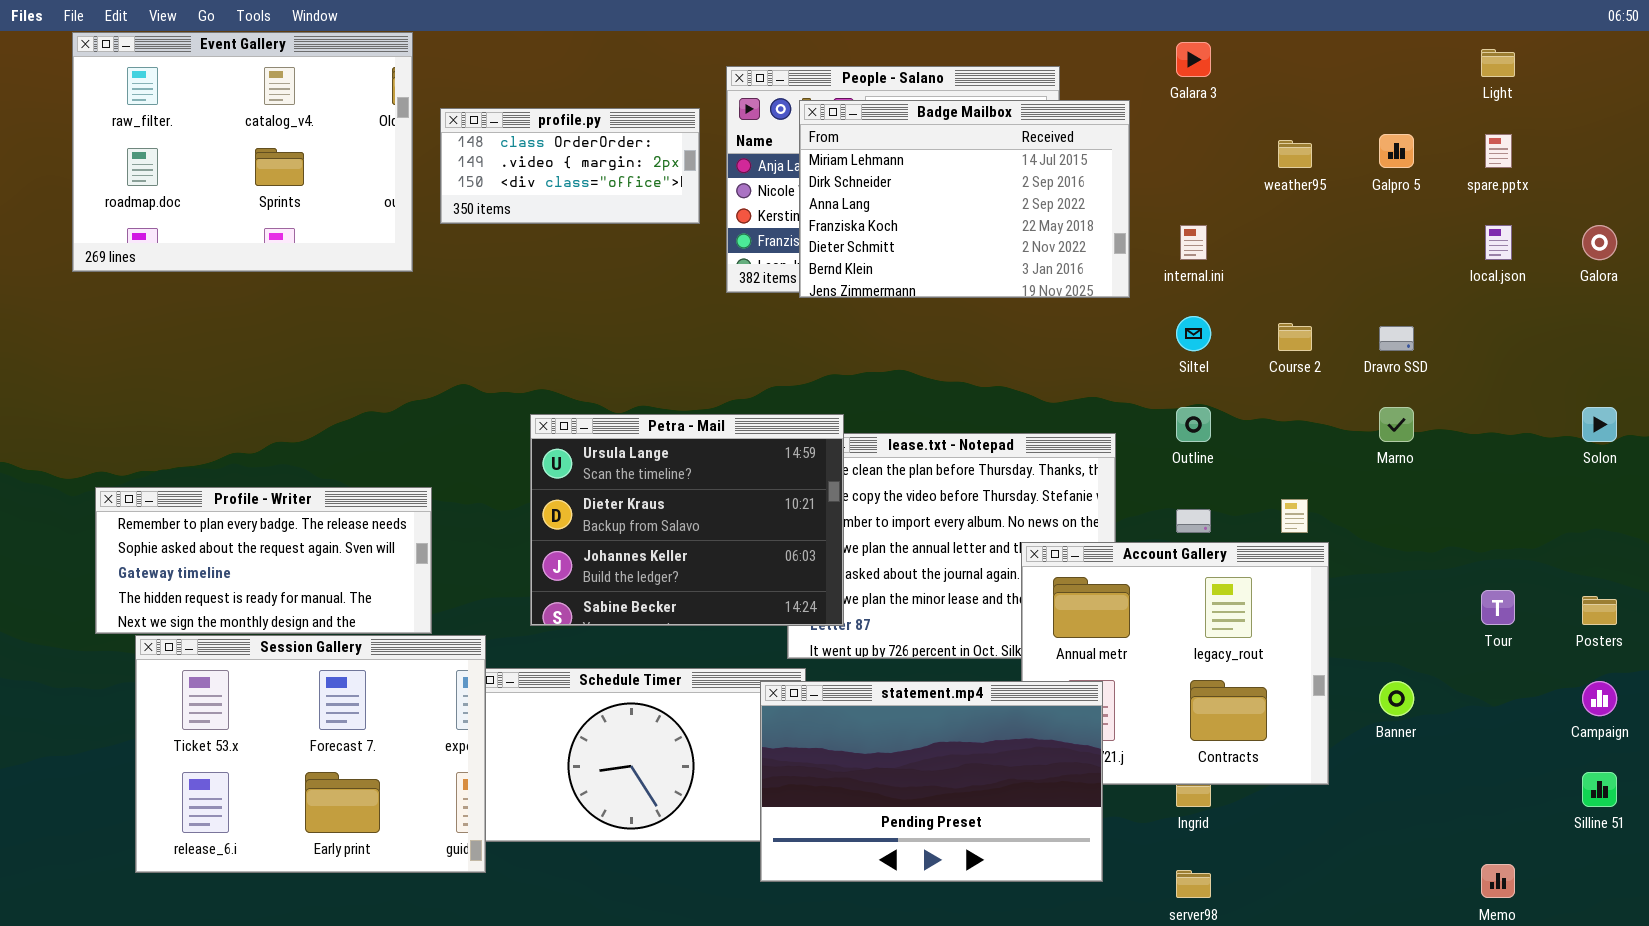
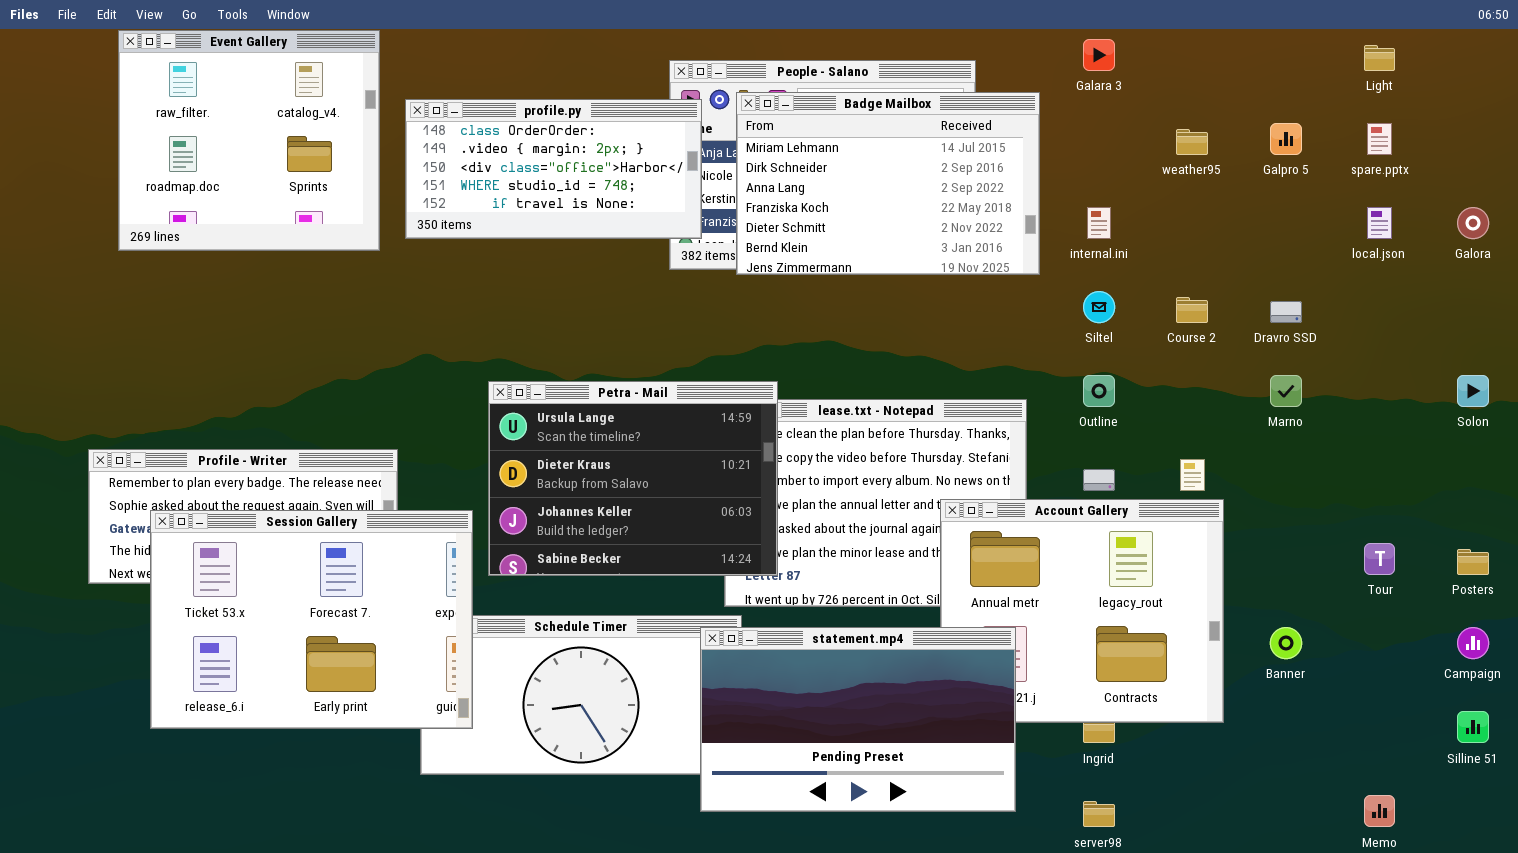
Event Gallery: [72,32,413,272] -> [118,30,380,251], resized
profile.py: [440,108,700,224] -> [405,99,702,239], resized
Session Gallery: [135,635,486,873] -> [150,510,473,729], moved

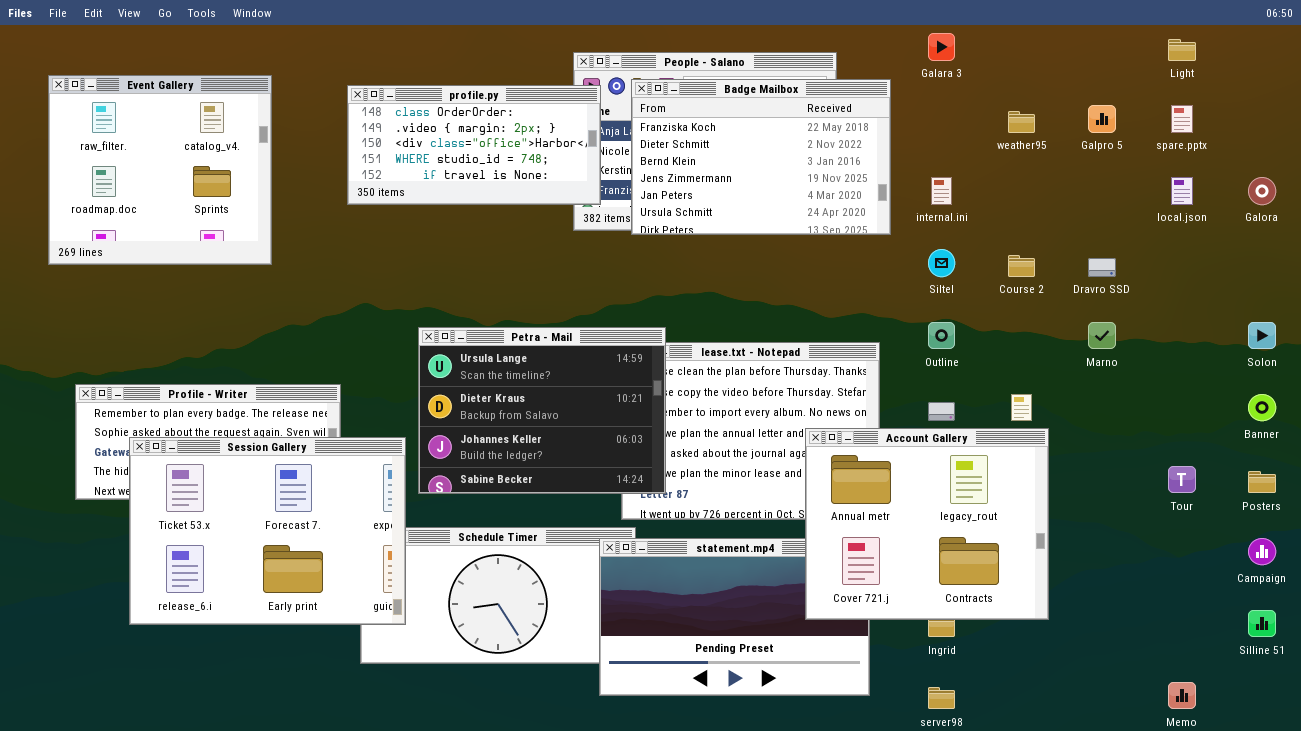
Event Gallery: [118,30,380,251] -> [48,75,272,265], moved
Badge Mailbox: [736,92,1040,275] -> [631,79,891,235], scrolled down 3 rows
Account Gallery: [940,499,1224,723] -> [805,428,1049,620], raised
Banner: [1270,627,1302,659] -> [1248,394,1276,421], moved

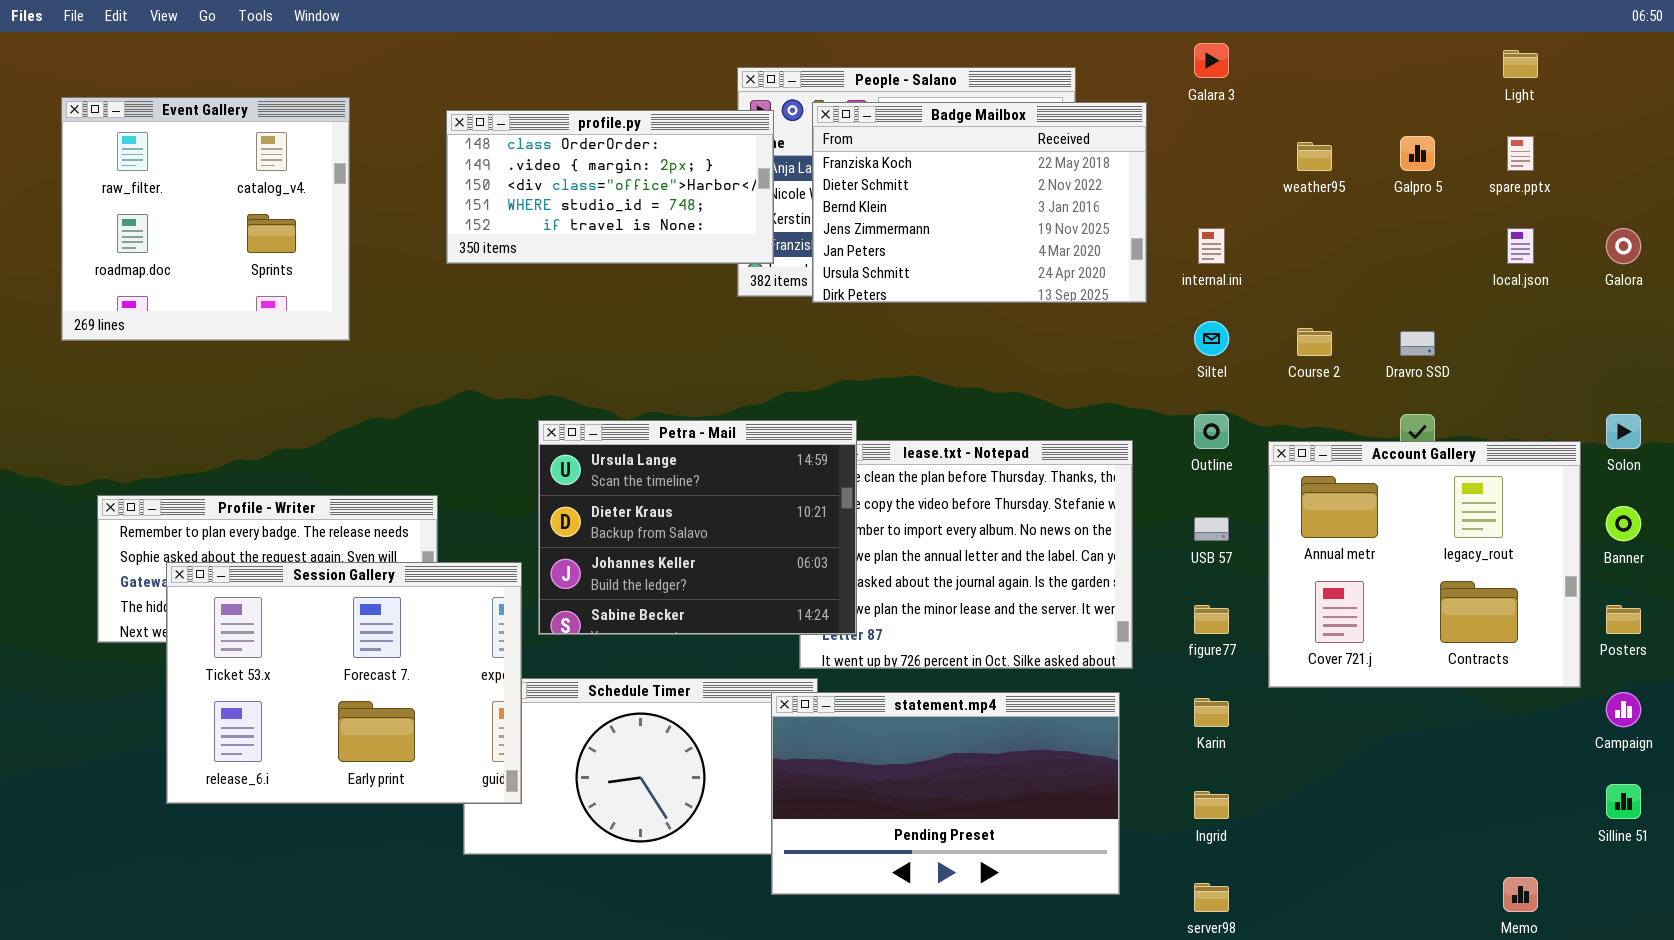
Account Gallery: [805,428,1049,620] -> [1268,441,1581,688], moved

